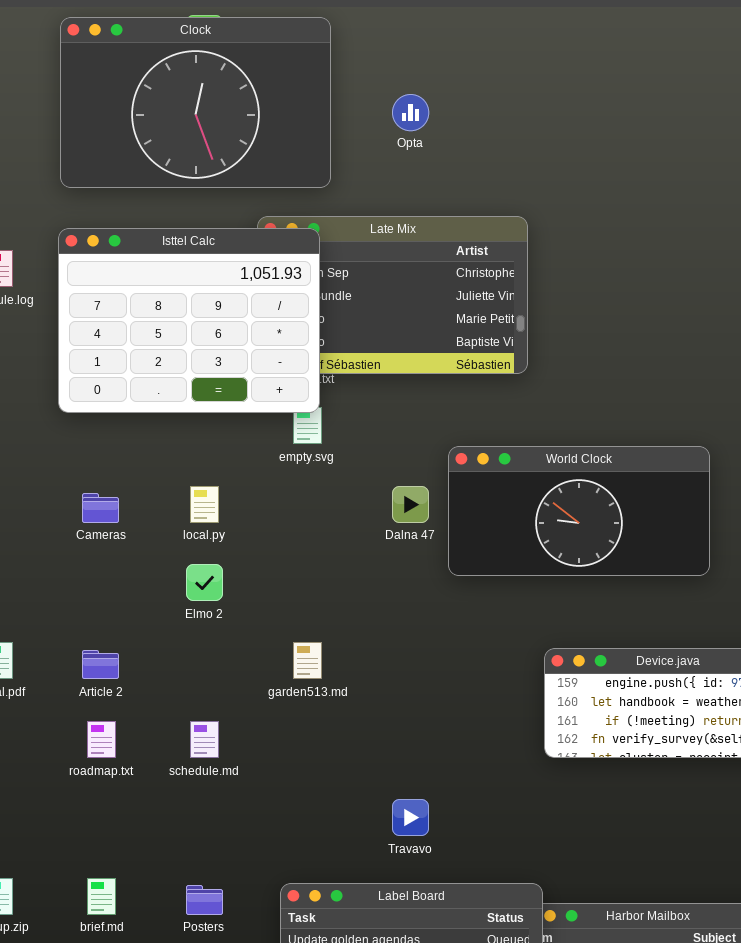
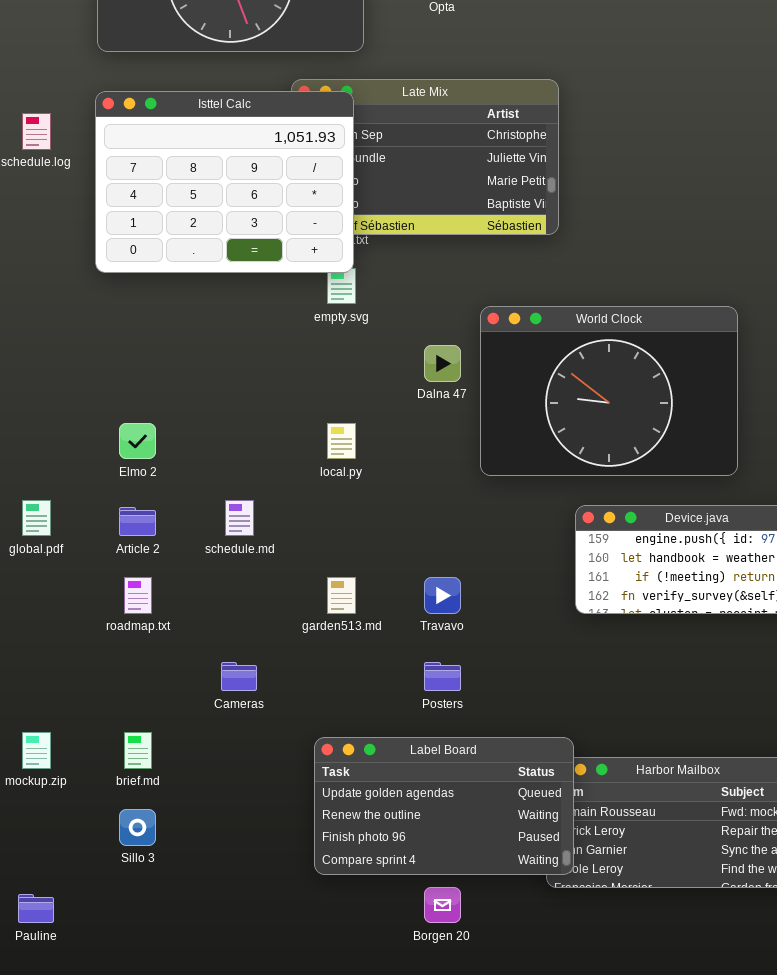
World Clock: [448,446,710,576] -> [480,306,738,476], resized
local.py: [190,486,219,523] -> [327,423,356,459], moved
Cameras: [82,493,119,523] -> [221,662,257,691], moved
Elmo 2: [186,564,223,601] -> [119,423,156,459], moved
garden513.md: [293,642,322,679] -> [327,577,356,614], moved
schedule.md: [190,721,219,758] -> [225,500,254,536], moved
Travavo: [392,799,429,836] -> [424,577,461,614], moved
Posters: [186,885,223,915] -> [424,662,461,691], moved

